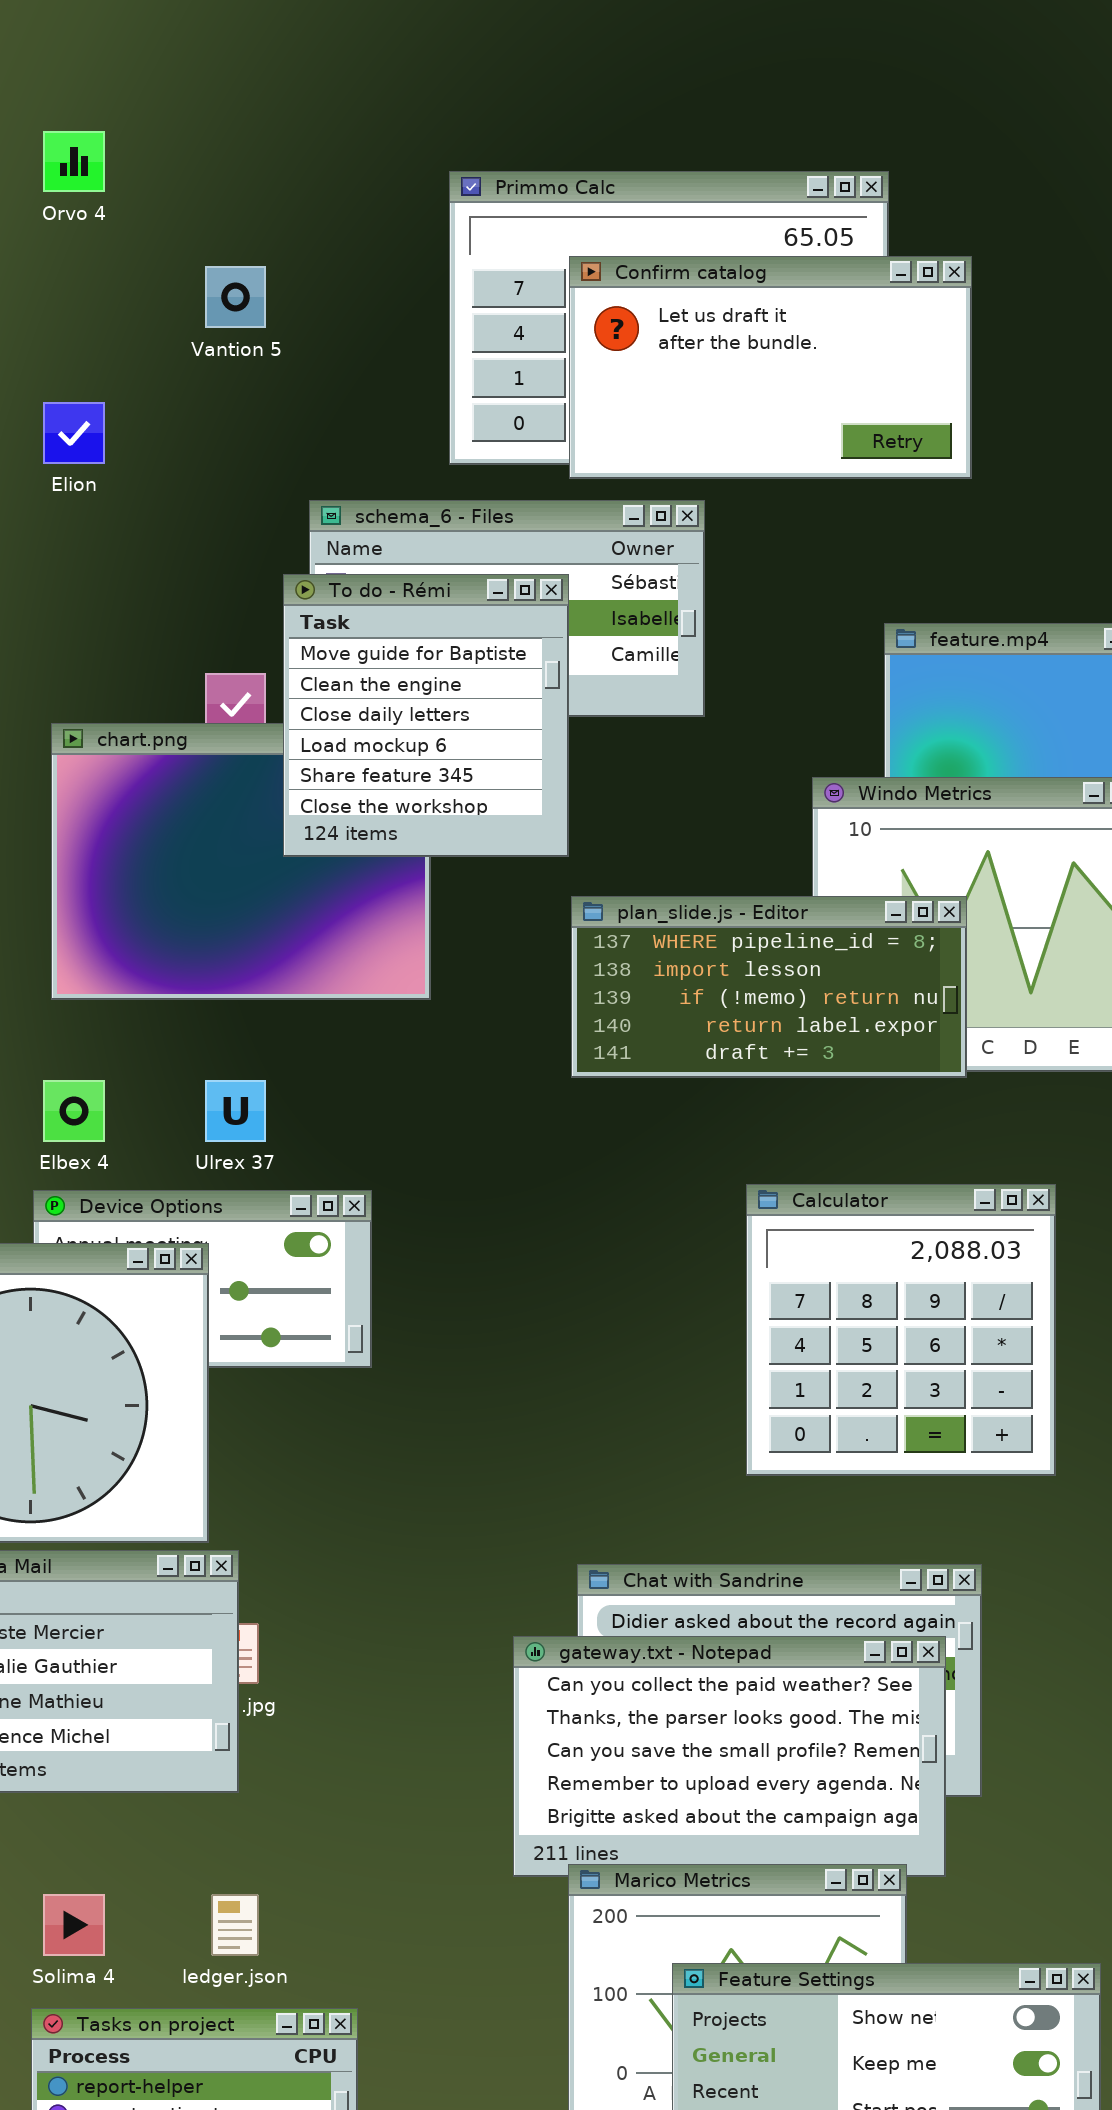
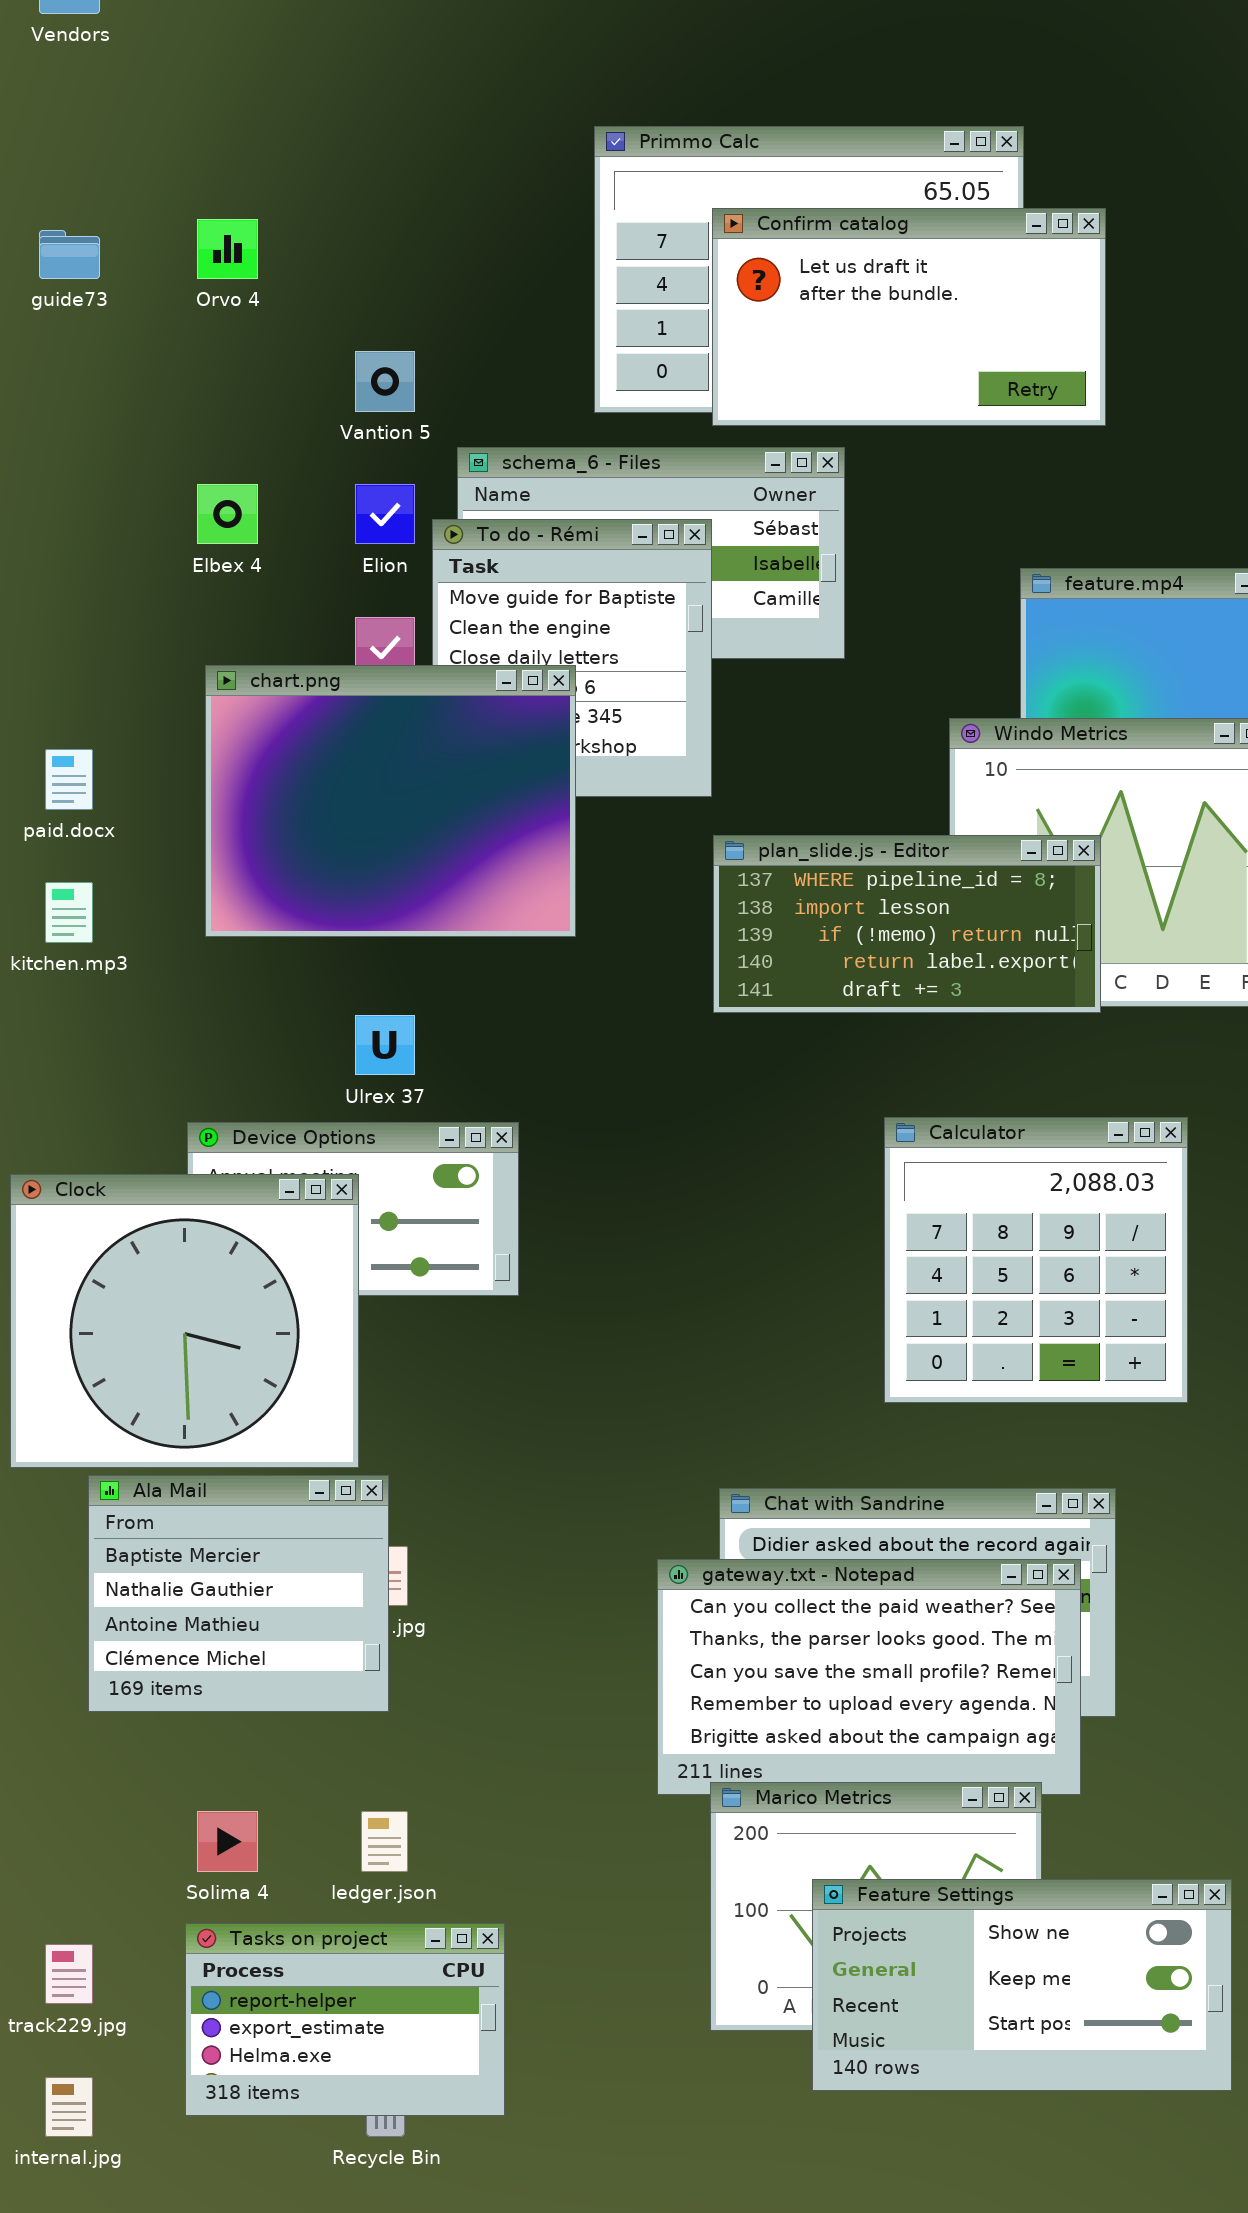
Orvo 4: [43,131,105,192] -> [197,219,258,279], moved
Vantion 5: [205,266,266,328] -> [355,351,415,412], moved
Elion: [43,402,105,464] -> [355,484,415,544], moved
chart.png: [51,723,431,1000] -> [205,665,576,937], raised
Elbex 4: [43,1080,105,1142] -> [197,484,258,544], moved

